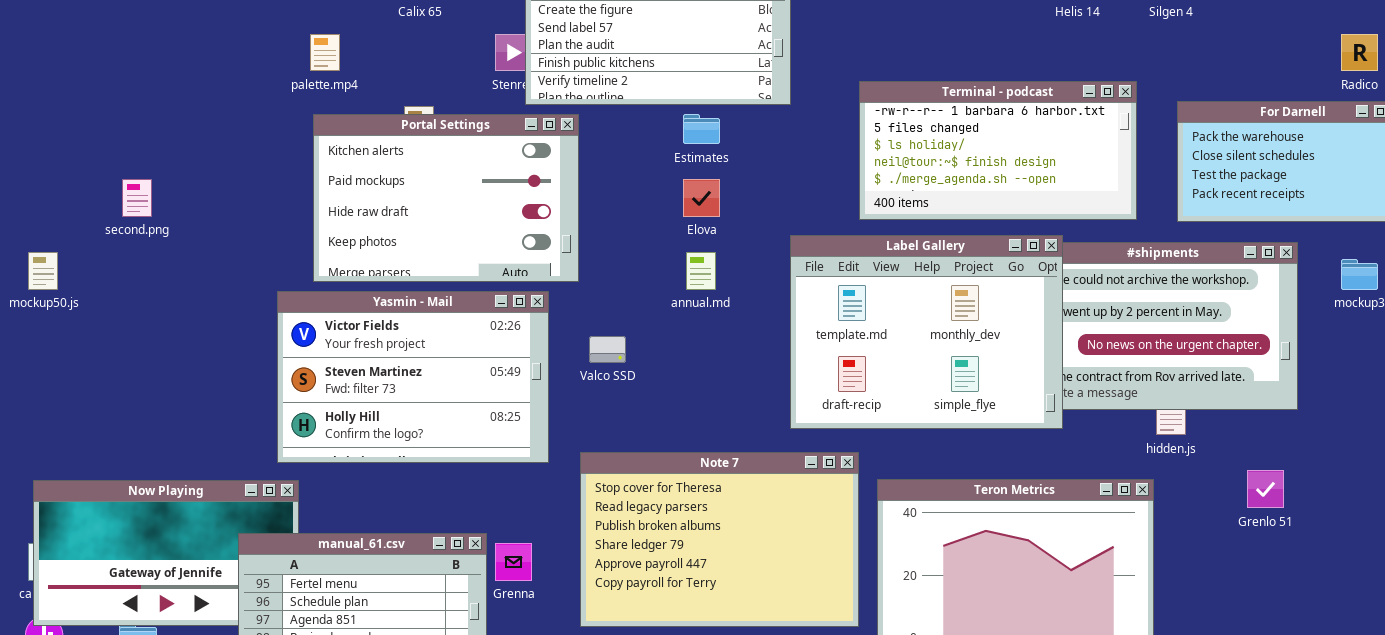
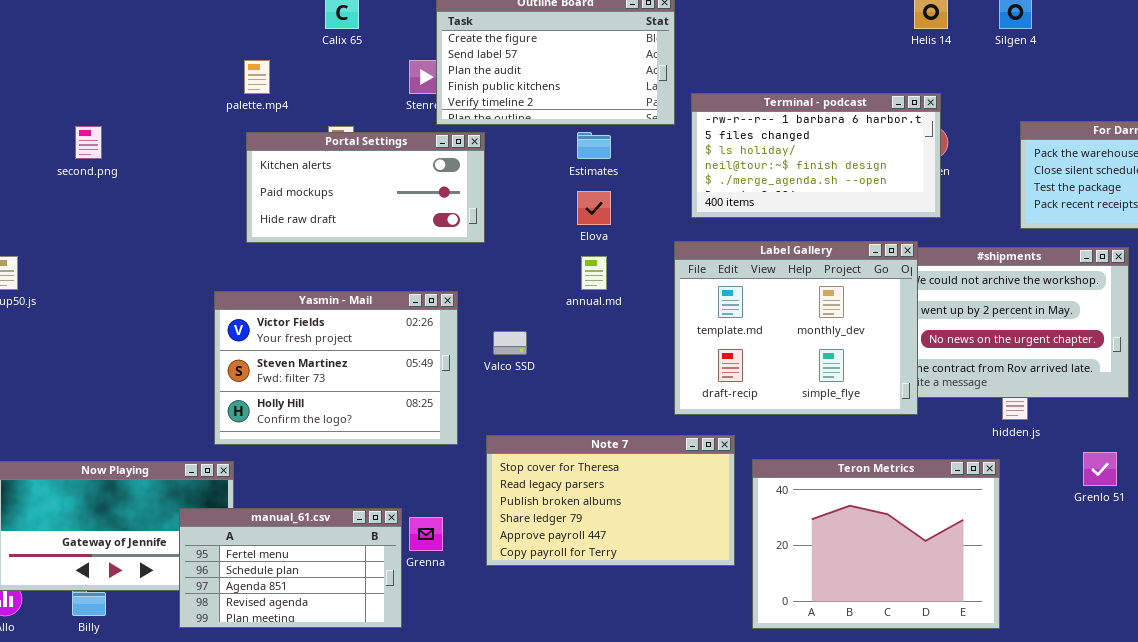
Terminal - podcast: [859,81,1137,220] -> [691,93,941,218], moved
Portal Settings: [313,114,579,282] -> [246,132,485,243], resized
second.png: [122,179,152,217] -> [75,126,102,159], moved
Note 7: [580,452,859,627] -> [486,435,735,566], resized

